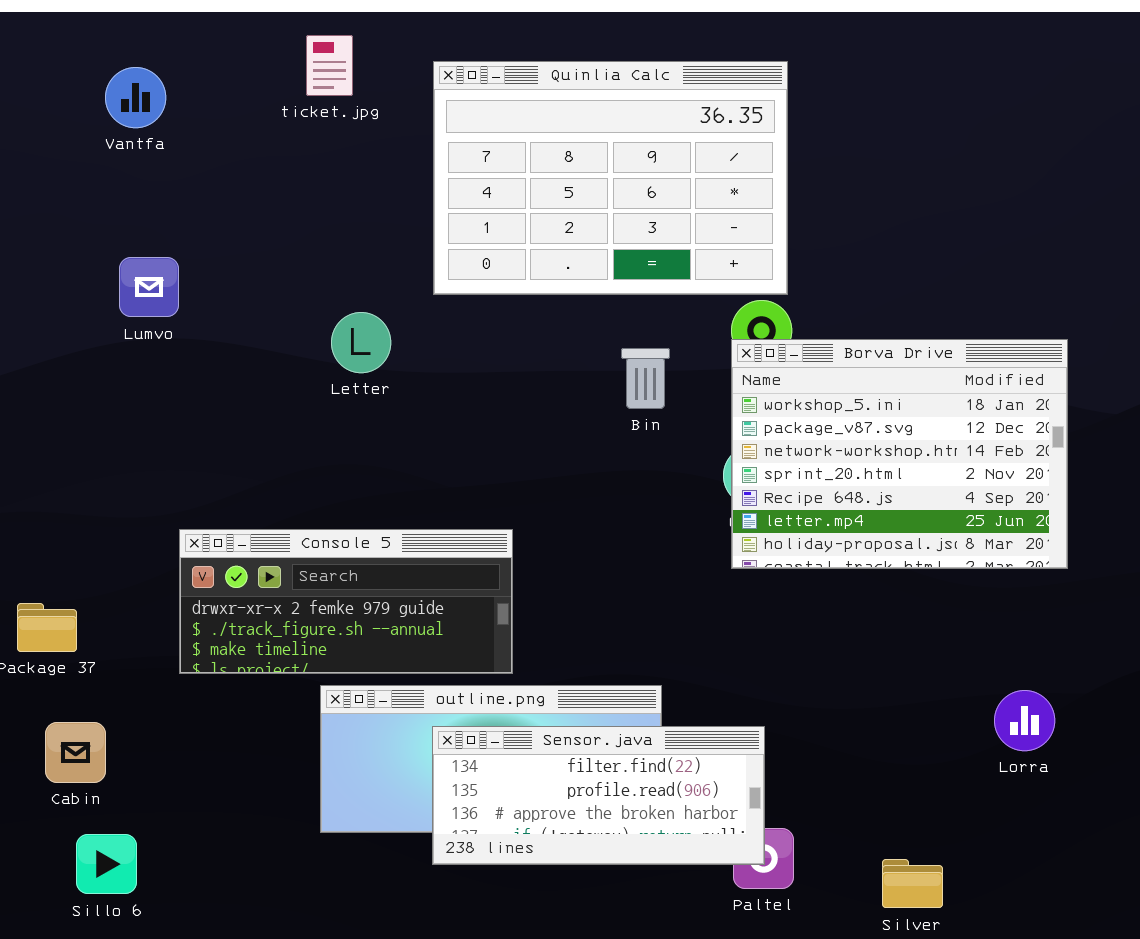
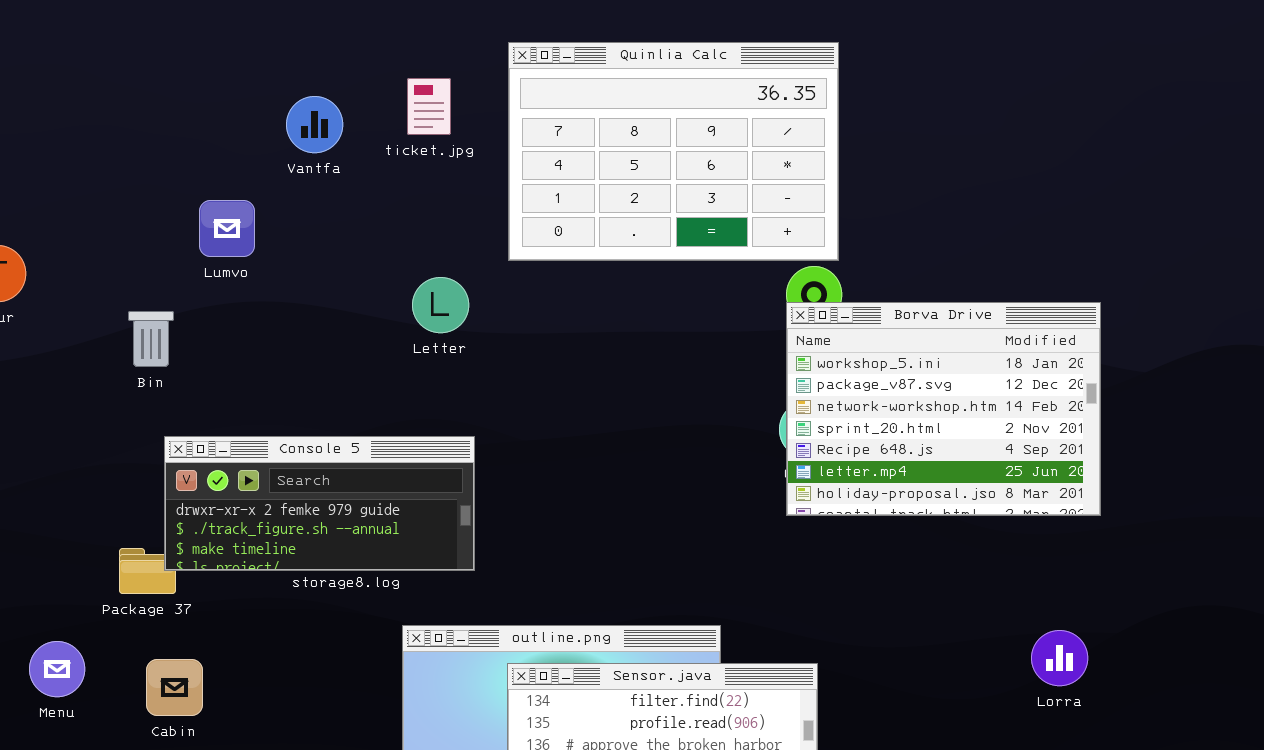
ticket.jpg: [306,35,353,96] -> [407,78,451,135], moved
Vantfa: [105,67,166,128] -> [286,96,343,153], moved
Lumvo: [119,257,179,317] -> [199,200,255,257], moved
Bin: [621,348,670,409] -> [128,311,174,367], moved
Console 5: [179,529,513,674] -> [164,436,475,571], moved

